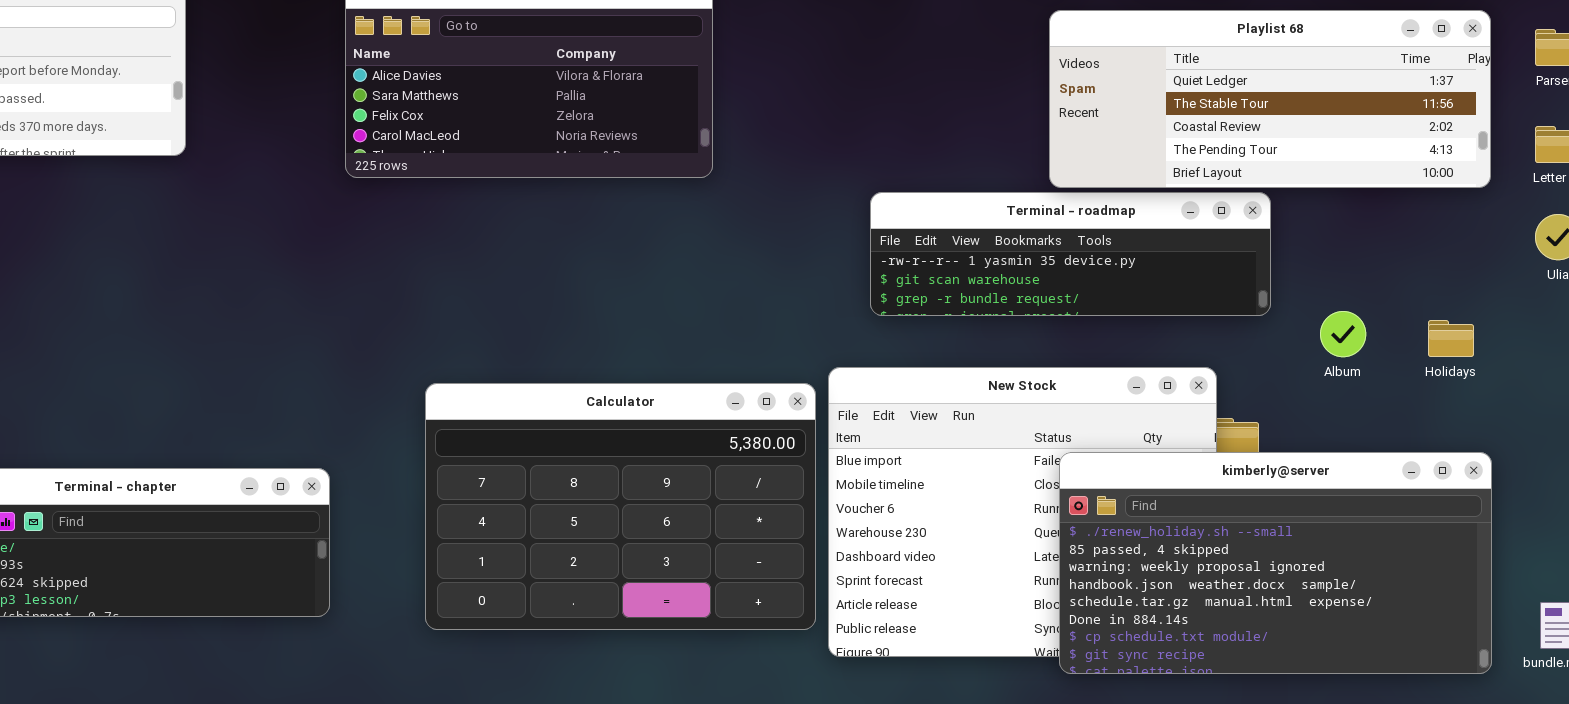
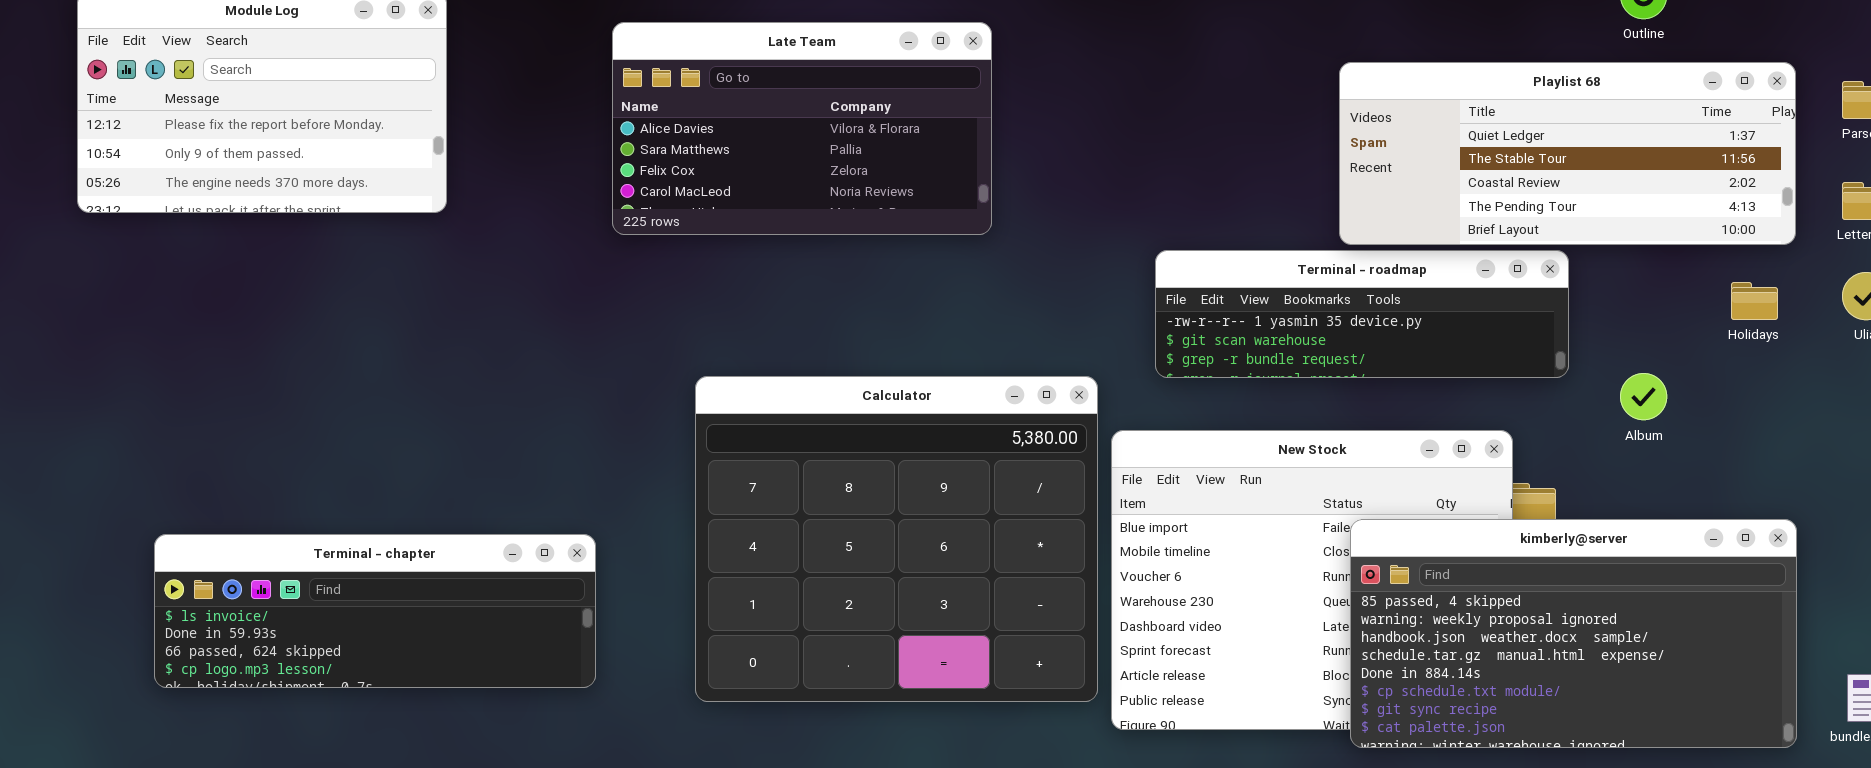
Holidays: [1428,320,1474,357] -> [1731,282,1778,320], moved
Calculator: [425,383,816,630] -> [695,376,1098,702], resized
kimberly@server: [1059,452,1492,674] -> [1350,519,1797,748], scrolled down 1 row

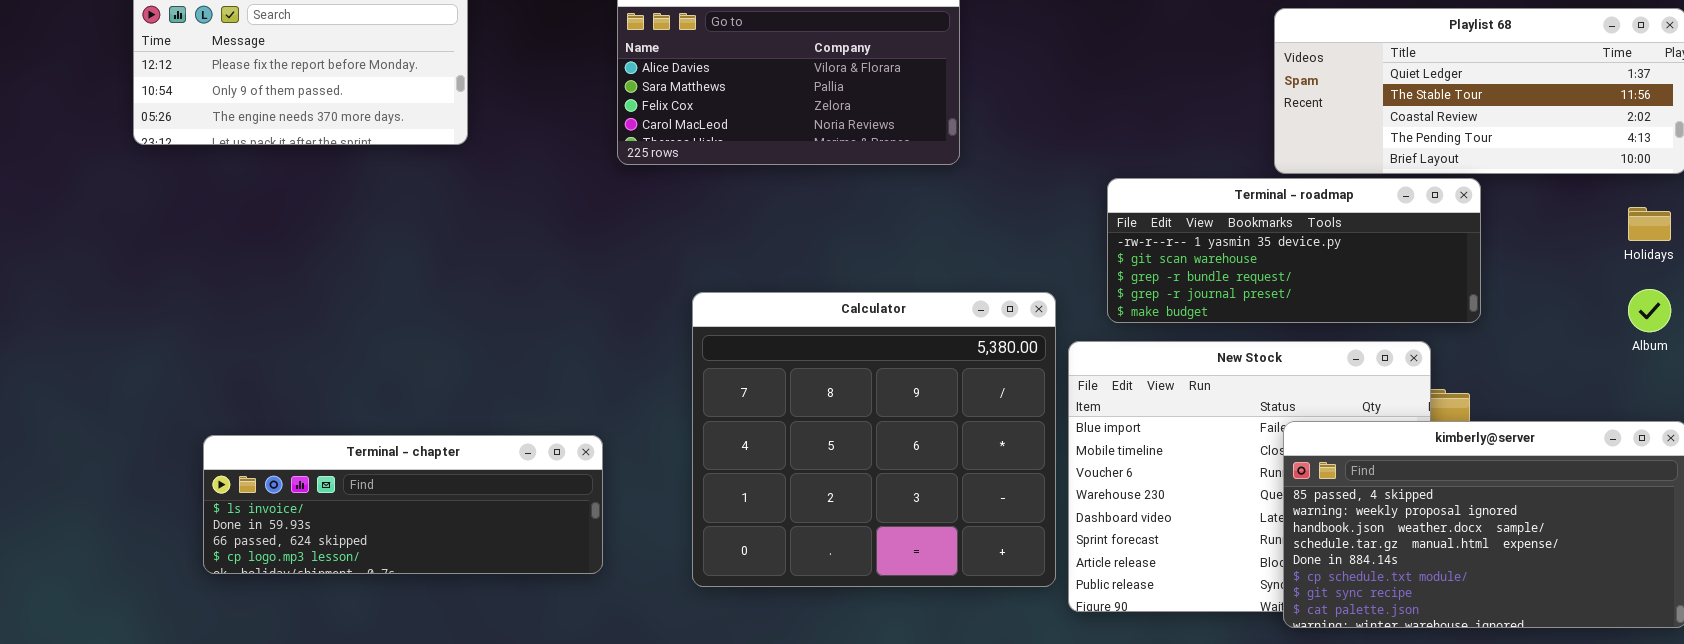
Terminal - roadmap: [1155,250,1569,378] -> [1107,178,1481,323], resized
Album: [1620,373,1667,420] -> [1628,289,1671,332], moved

